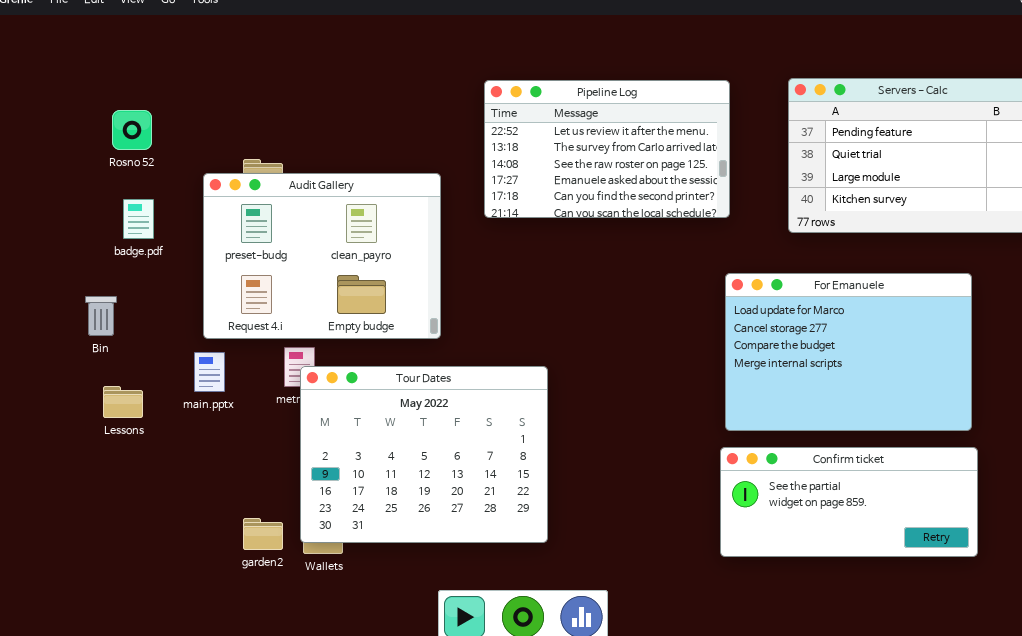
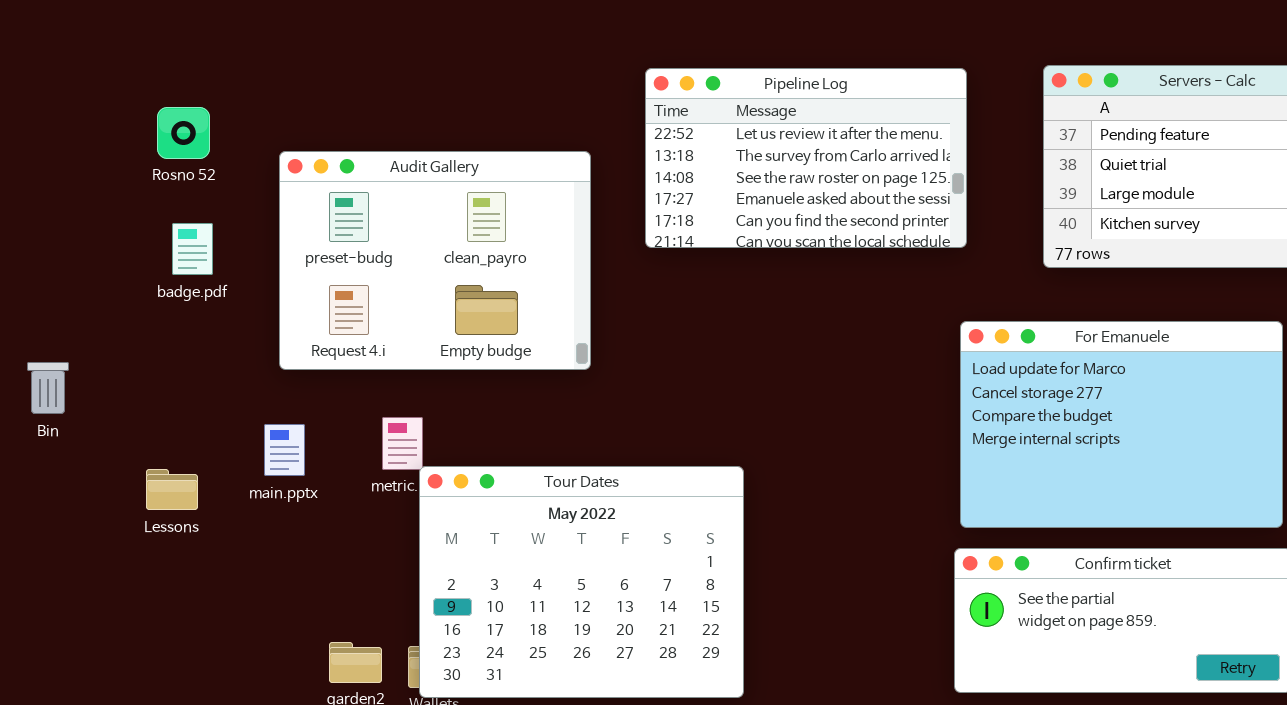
Audit Gallery: [203,173,441,339] -> [279,151,591,370], moved
Bin: [85,296,117,336] -> [27,362,69,414], moved
Tour Dates: [300,366,548,543] -> [419,466,744,698], moved

